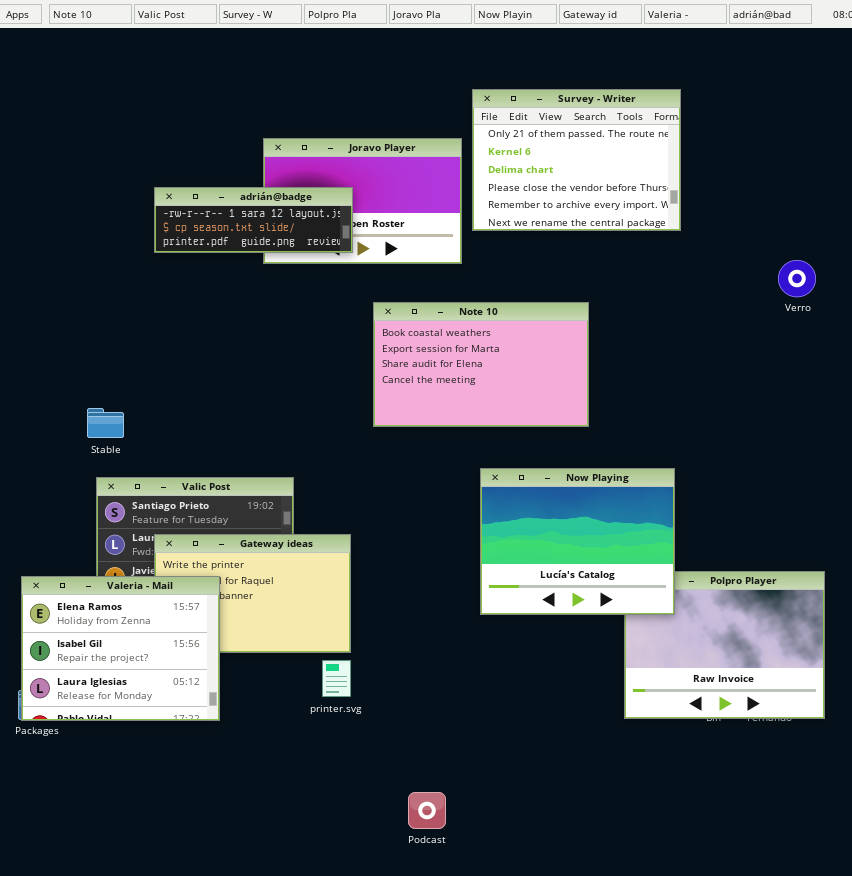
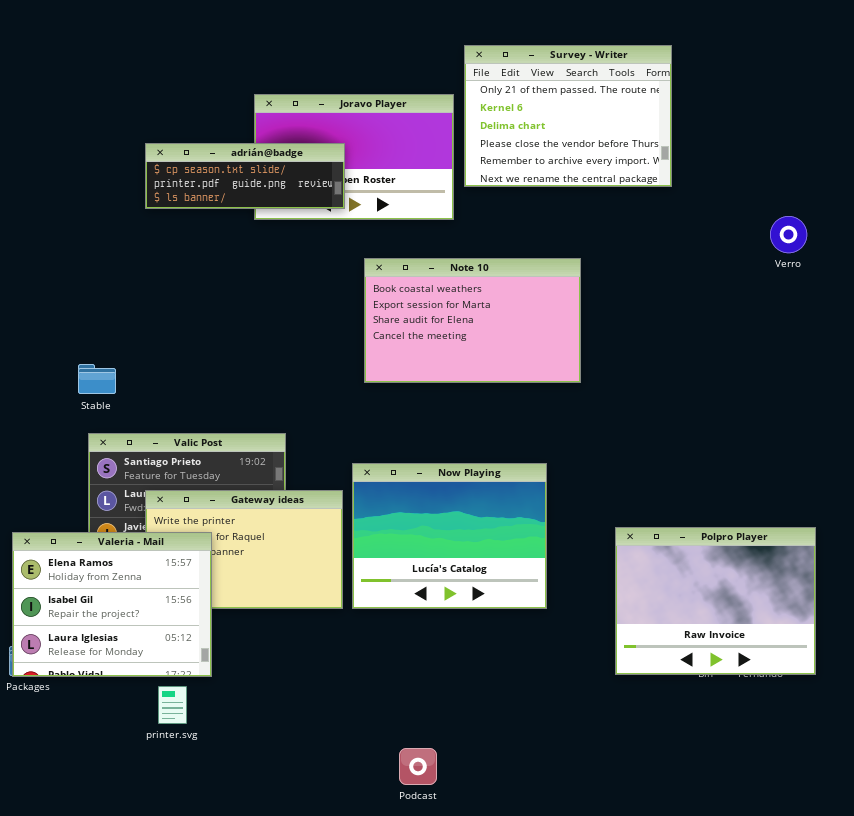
adrián@badge: [154,187,353,253] -> [145,143,345,209], scrolled down 1 row
Now Playing: [480,468,675,615] -> [352,463,547,609], moved
printer.svg: [322,660,351,697] -> [158,686,187,724], moved

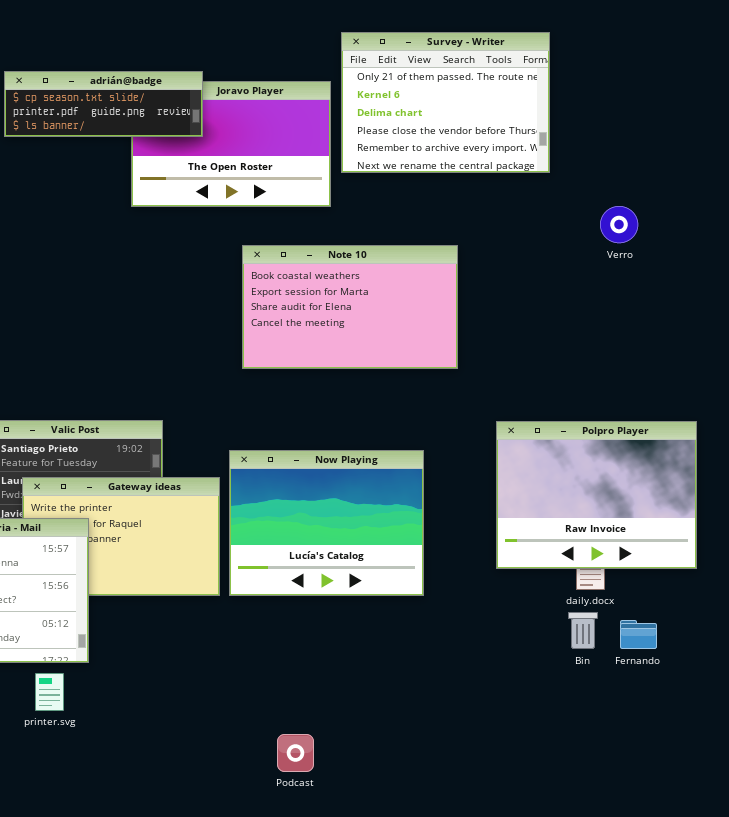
adrián@badge: [145,143,345,209] -> [4,71,203,137], moved
Verro: [770,216,807,253] -> [600,206,638,243], moved
Polpro Player: [615,527,816,675] -> [496,421,697,569], moved

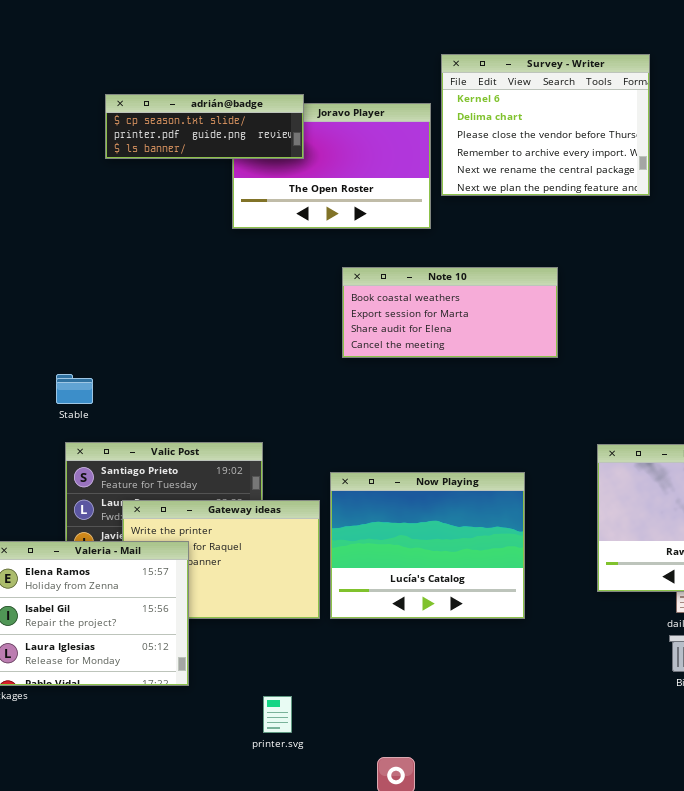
Survey - Writer: [341,32,550,173] -> [441,54,650,196], scrolled down 1 row
Note 10: [242,245,458,369] -> [342,267,558,358], resized
printer.svg: [35,673,64,711] -> [263,696,292,733], moved

